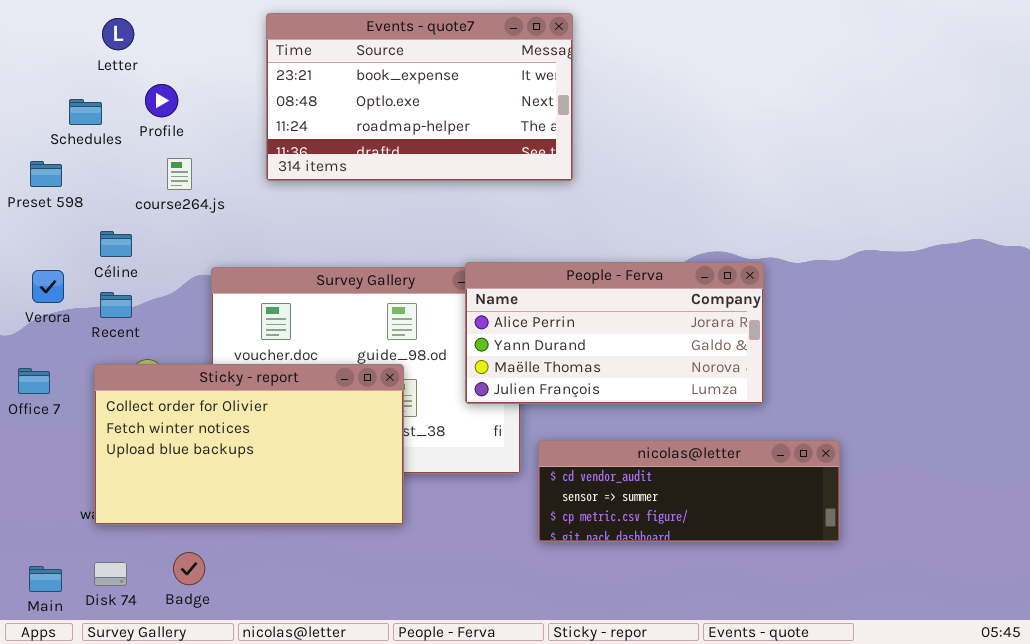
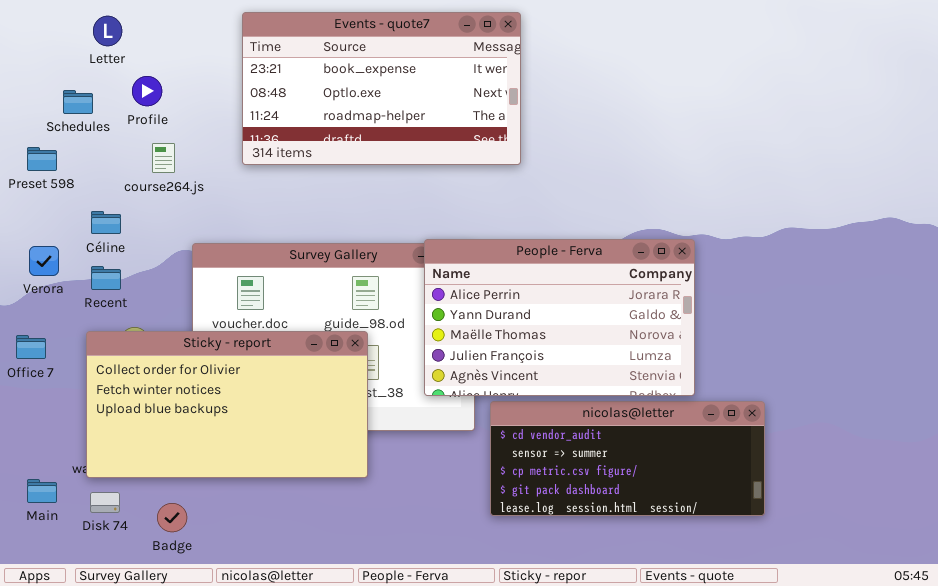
People - Ferva: [465,262,764,404] -> [424,239,695,396], resized
nicolas@letter: [538,440,840,542] -> [490,401,765,516], resized
Disk 74: [94,562,127,586] -> [90,492,120,513], moved
Main: [29,566,62,592] -> [27,479,57,503], moved

